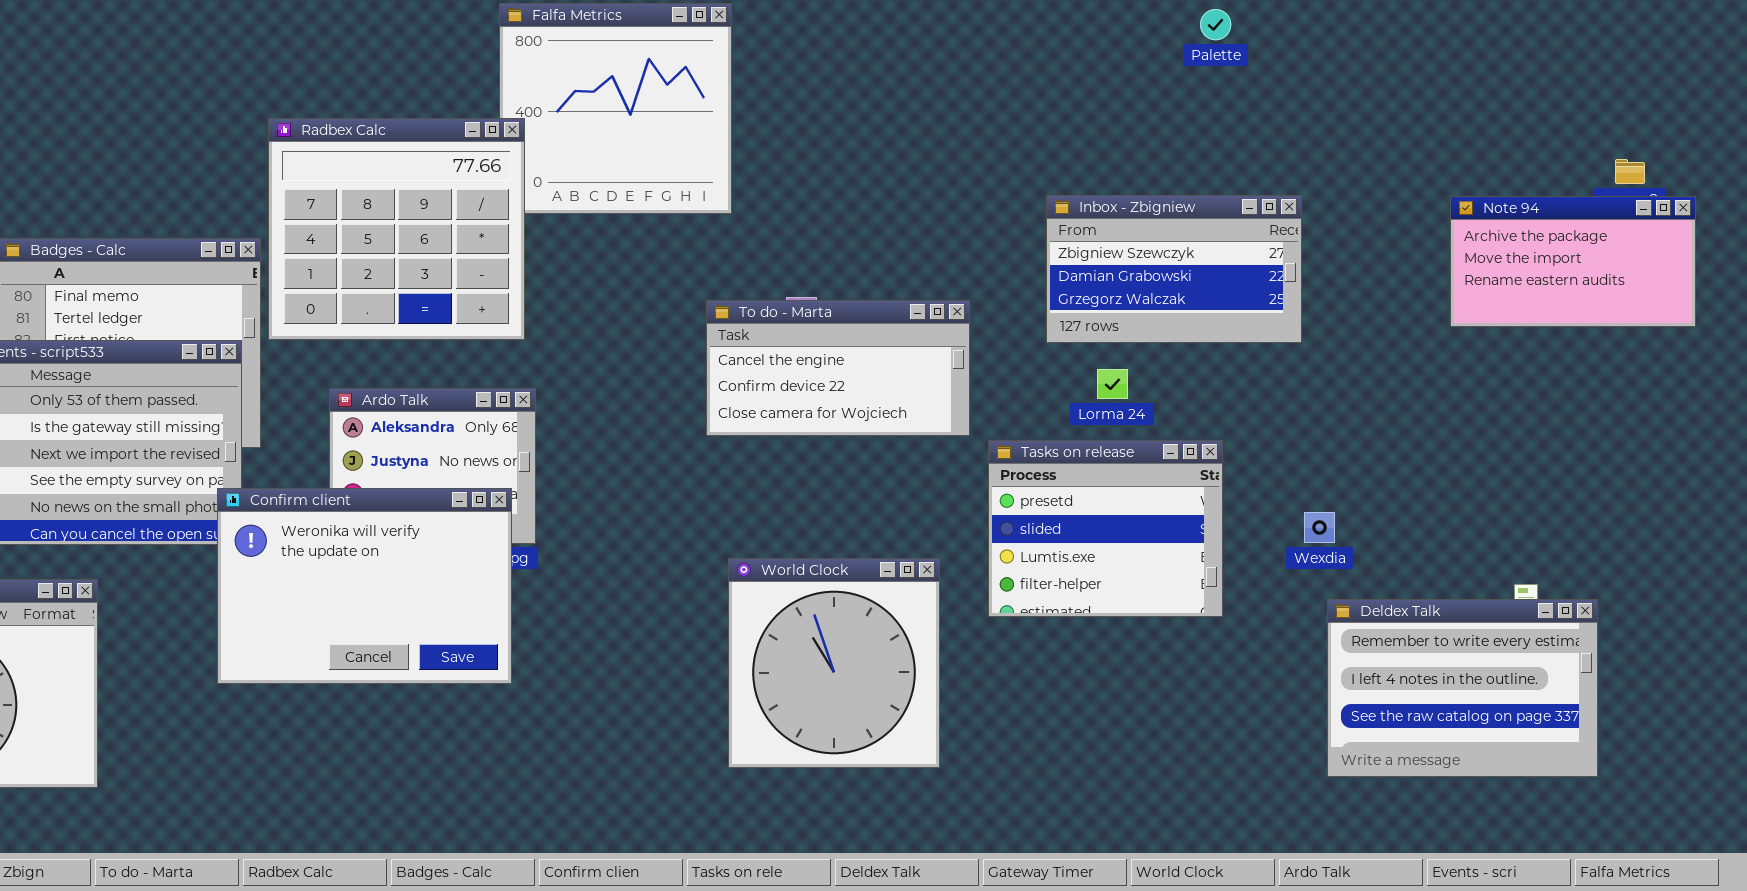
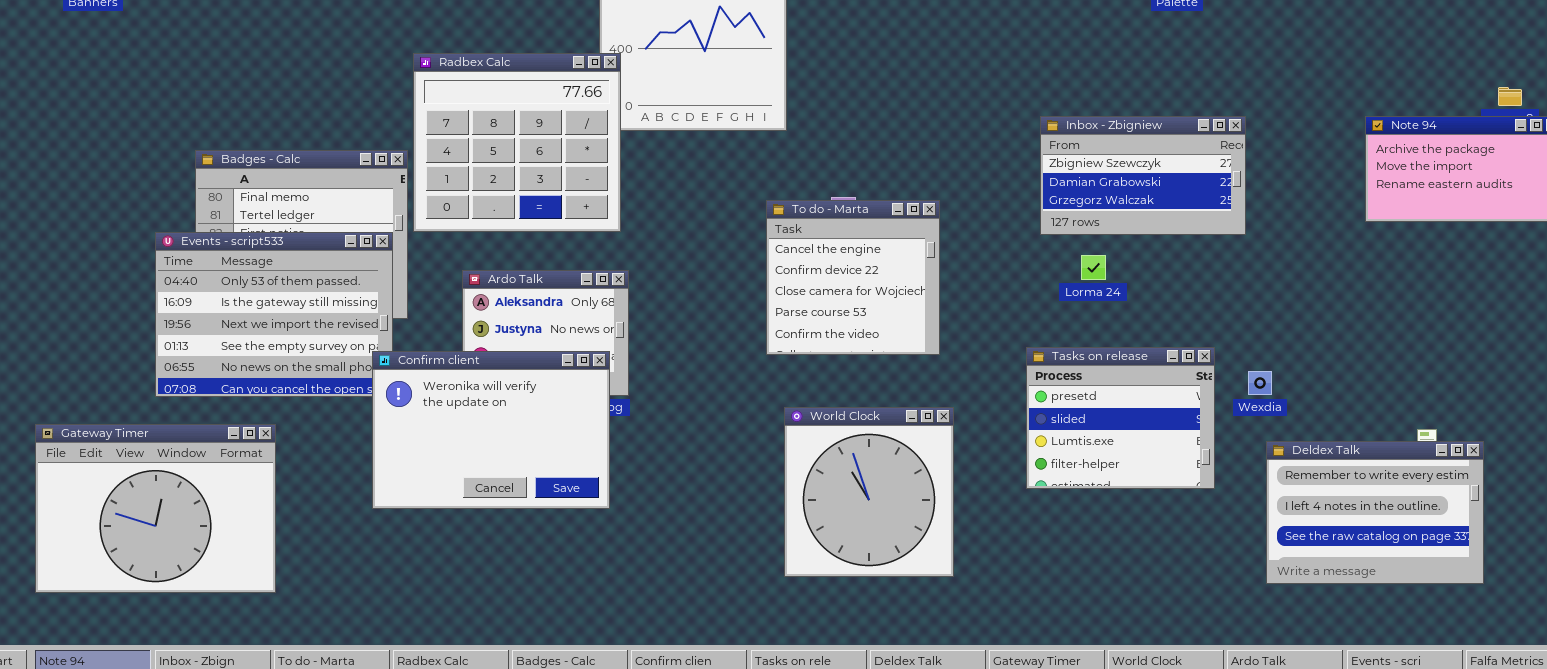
To do - Marta: [706,300,970,436] -> [766,200,940,355], resized
Tasks on release: [988,440,1223,617] -> [1026,347,1215,489], moved

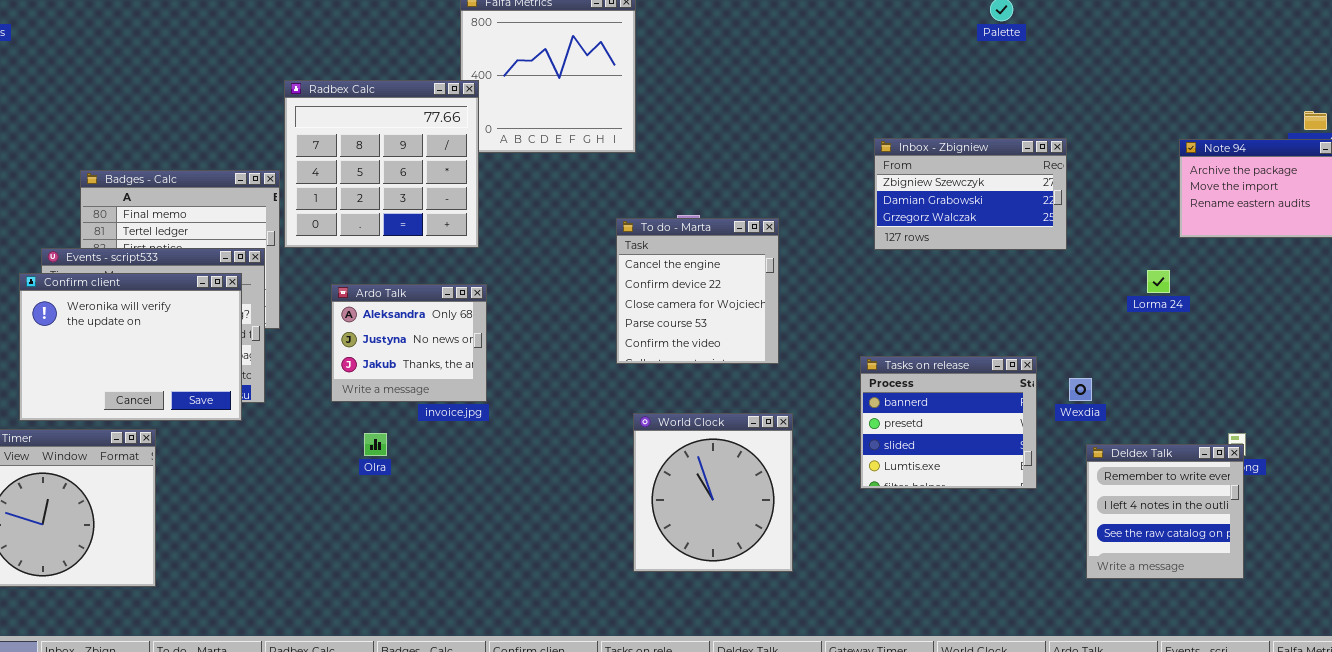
Lorma 24: [1081,255,1106,280] -> [1147,270,1170,293], moved
Tasks on release: [1026,347,1215,489] -> [860,356,1037,489], scrolled up 1 row
Confirm client: [372,351,610,509] -> [19,273,242,421], moved
Deldex Talk: [1266,441,1484,584] -> [1086,444,1244,579], resized

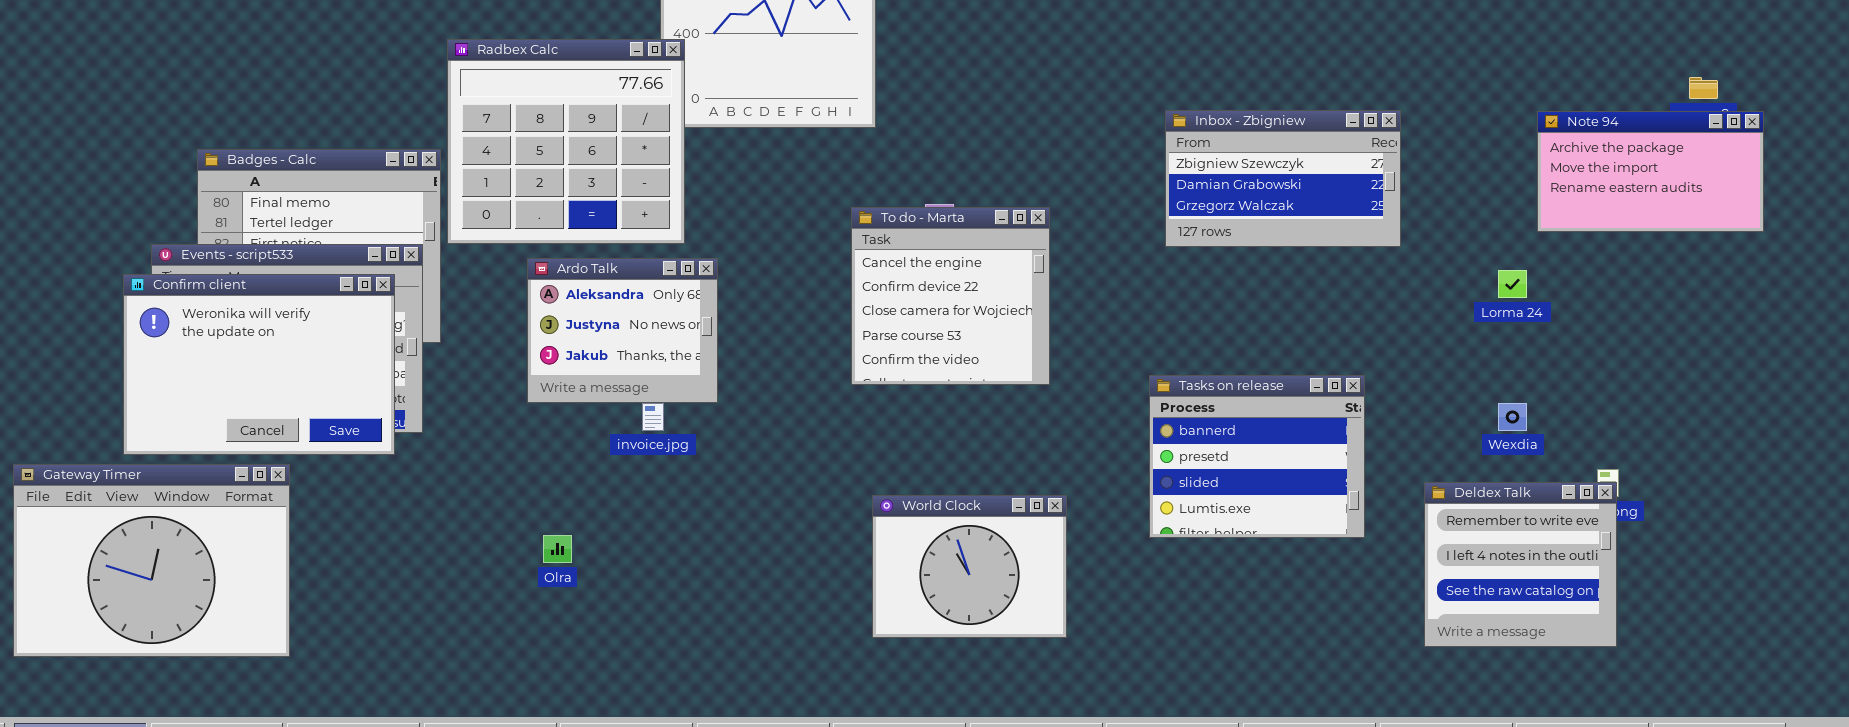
Ardo Talk: [331,284,487,402] -> [527,258,718,403], moved
Wexdia: [1069,378,1092,401] -> [1498,403,1527,431], moved
World Clock: [633,413,793,572] -> [872,495,1067,638], resized
Olra: [364,433,387,456] -> [543,535,572,563], moved

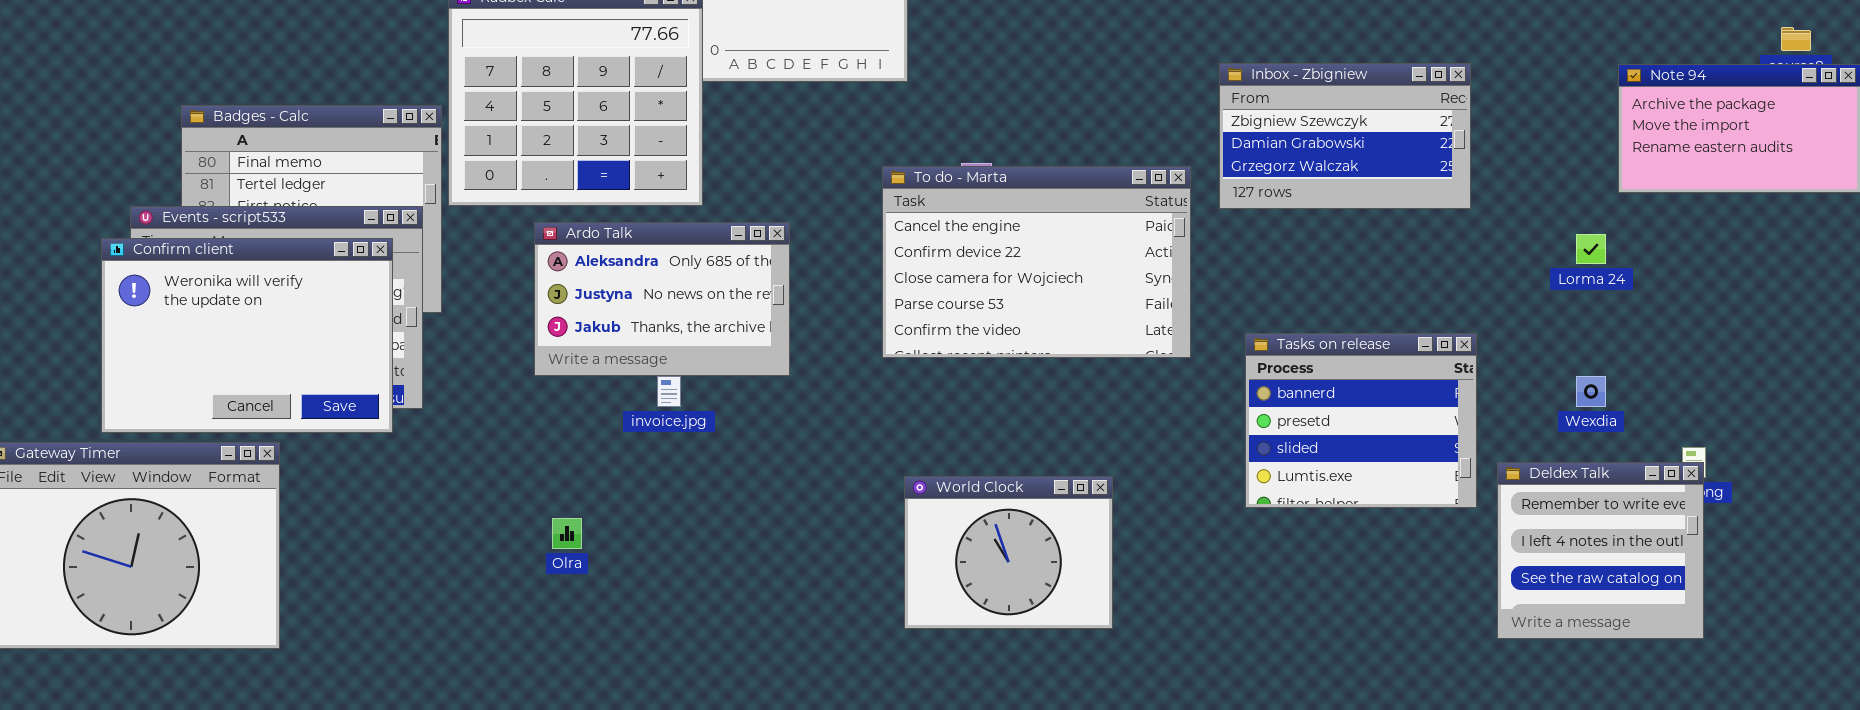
To do - Marta: [851,207,1050,385] -> [882,166,1191,358], resized
Ardo Talk: [527,258,718,403] -> [534,222,790,376], resized
Tasks on release: [1149,375,1365,538] -> [1245,333,1477,508], moved

